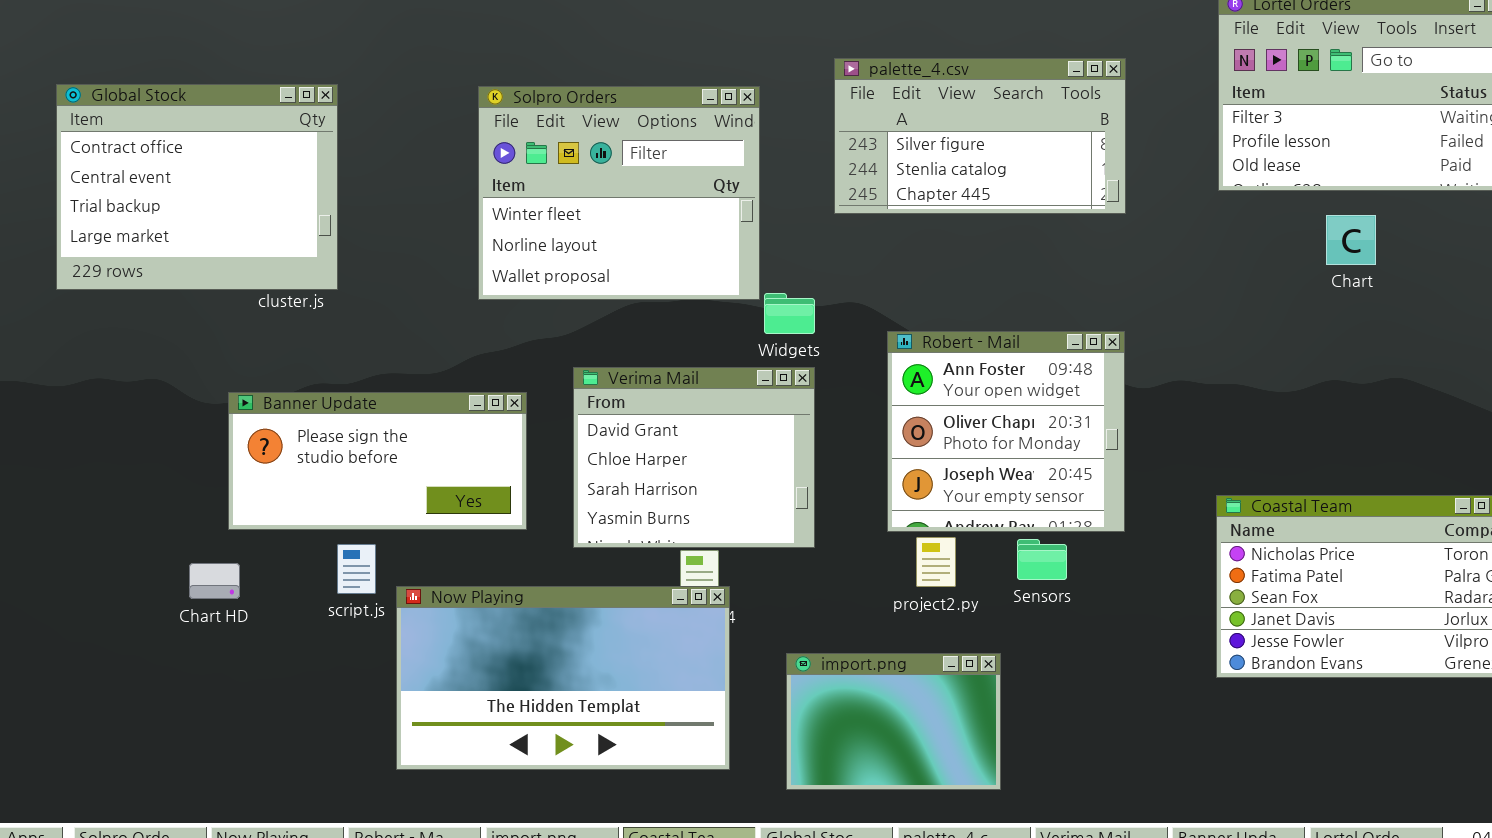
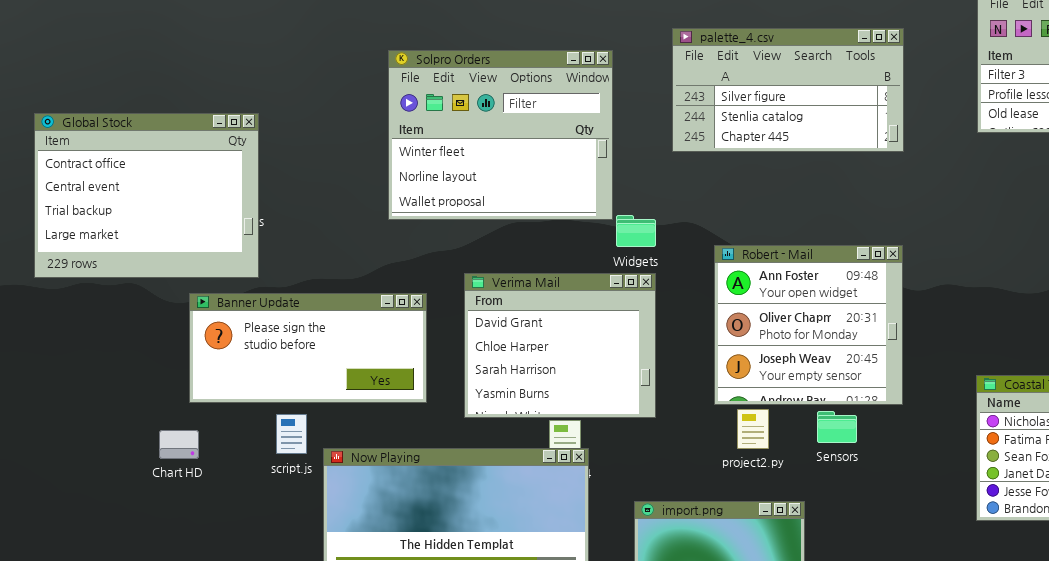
Global Stock: [56,84,338,290] -> [34,113,259,278], moved

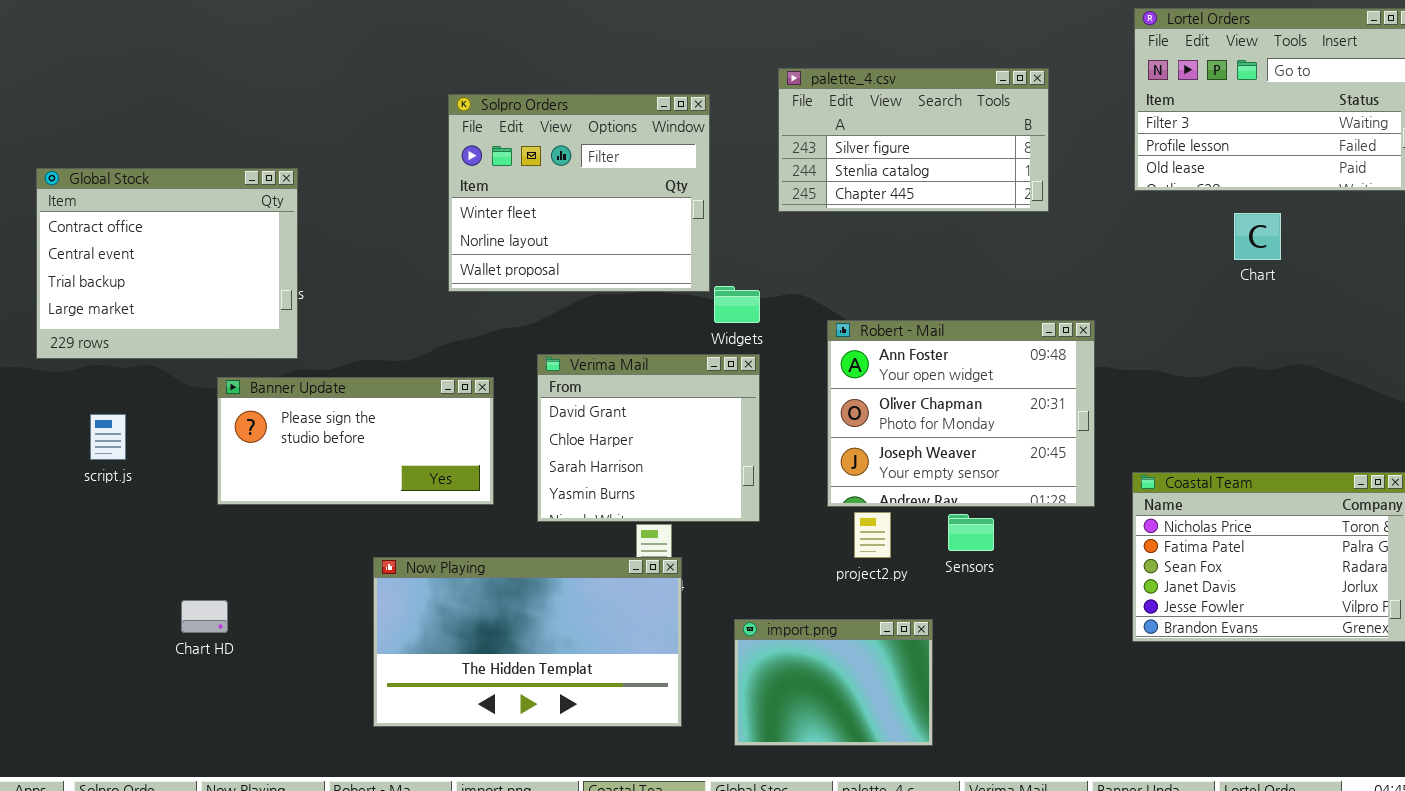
Robert - Mail: [714,245,903,405] -> [827,320,1095,507], resized
script.js: [276,414,307,454] -> [90,414,126,460], moved
Chart HD: [159,430,199,459] -> [181,600,228,633], moved

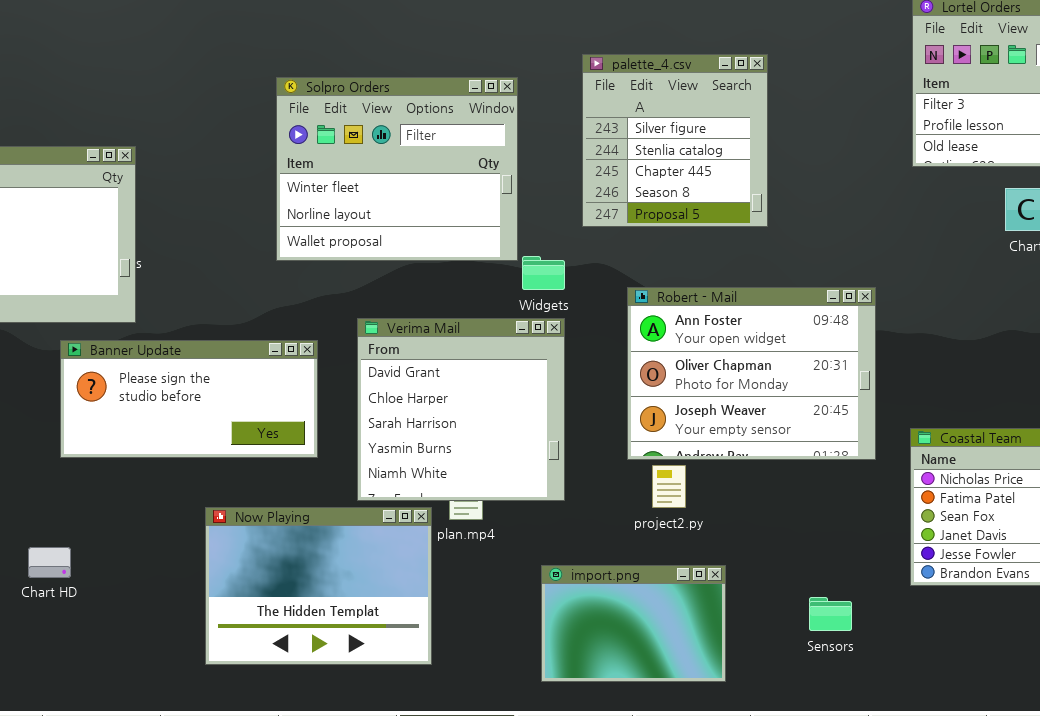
palette_4.csv: [778,68,1049,212] -> [582,54,768,227], resized
Verima Mail: [537,354,760,522] -> [357,318,565,501], resized
Sensors: [948,514,994,551] -> [809,597,852,631], moved
Now Playing: [373,557,682,727] -> [205,507,432,665], resized

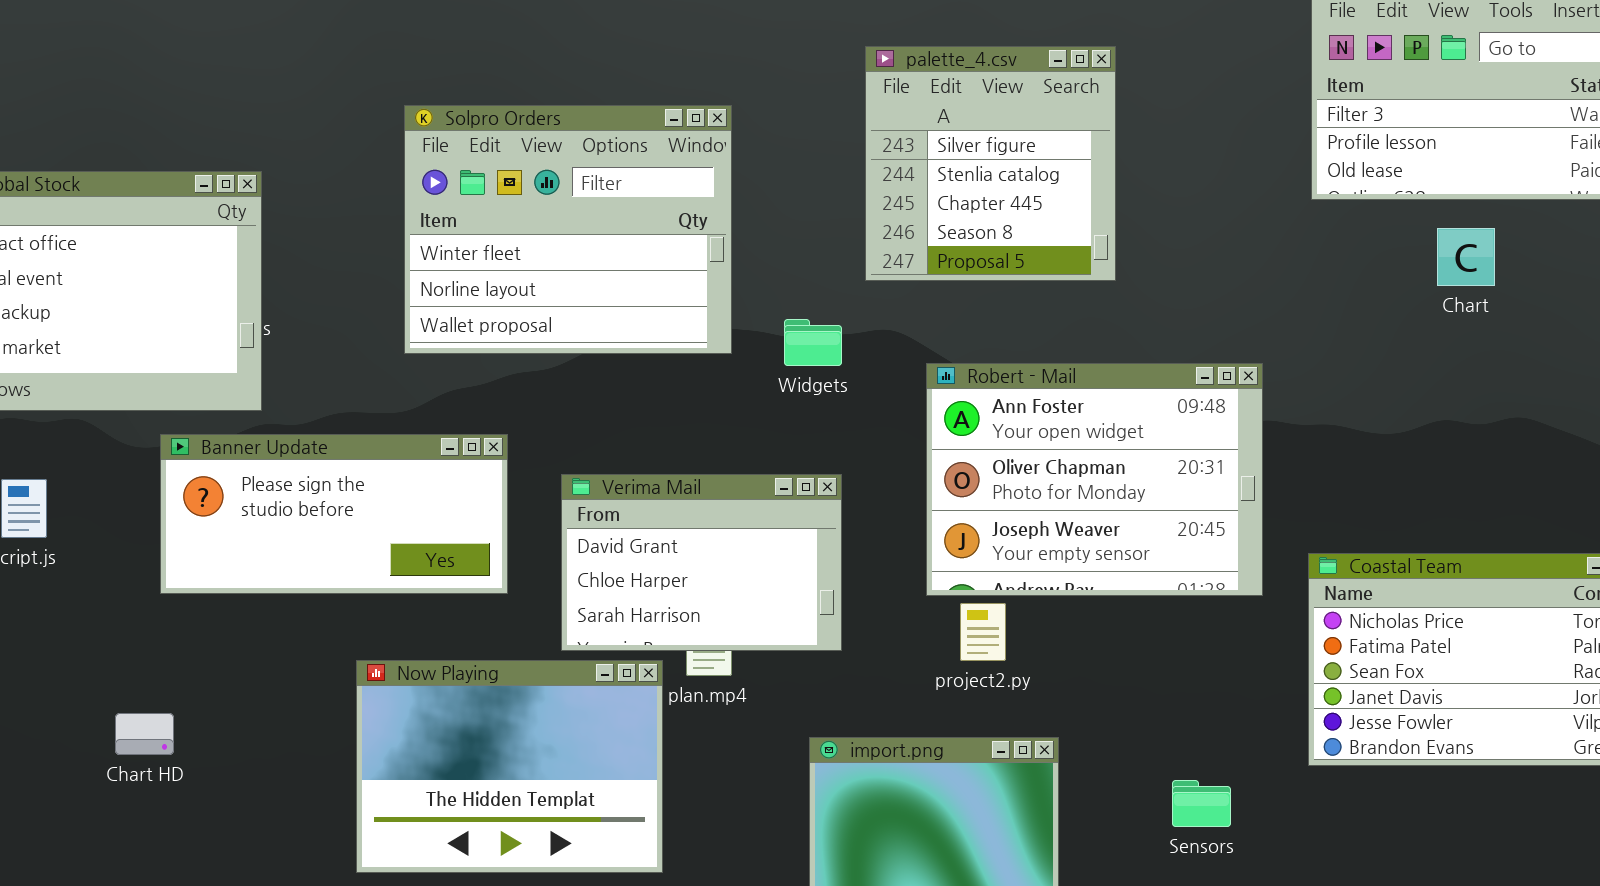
Solpro Orders: [276,77,518,261] -> [404,105,732,354], moved
Verima Mail: [357,318,565,501] -> [561,474,842,651], resized

